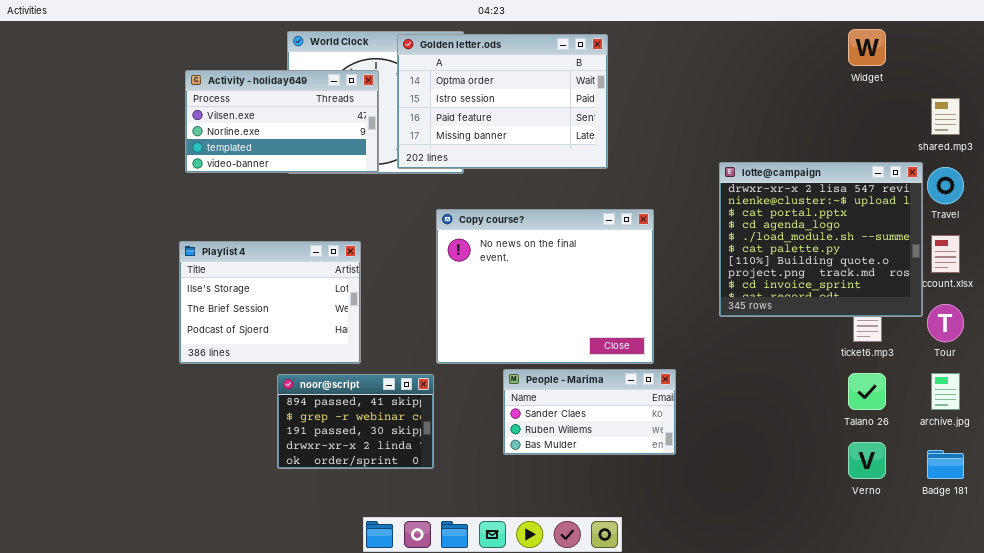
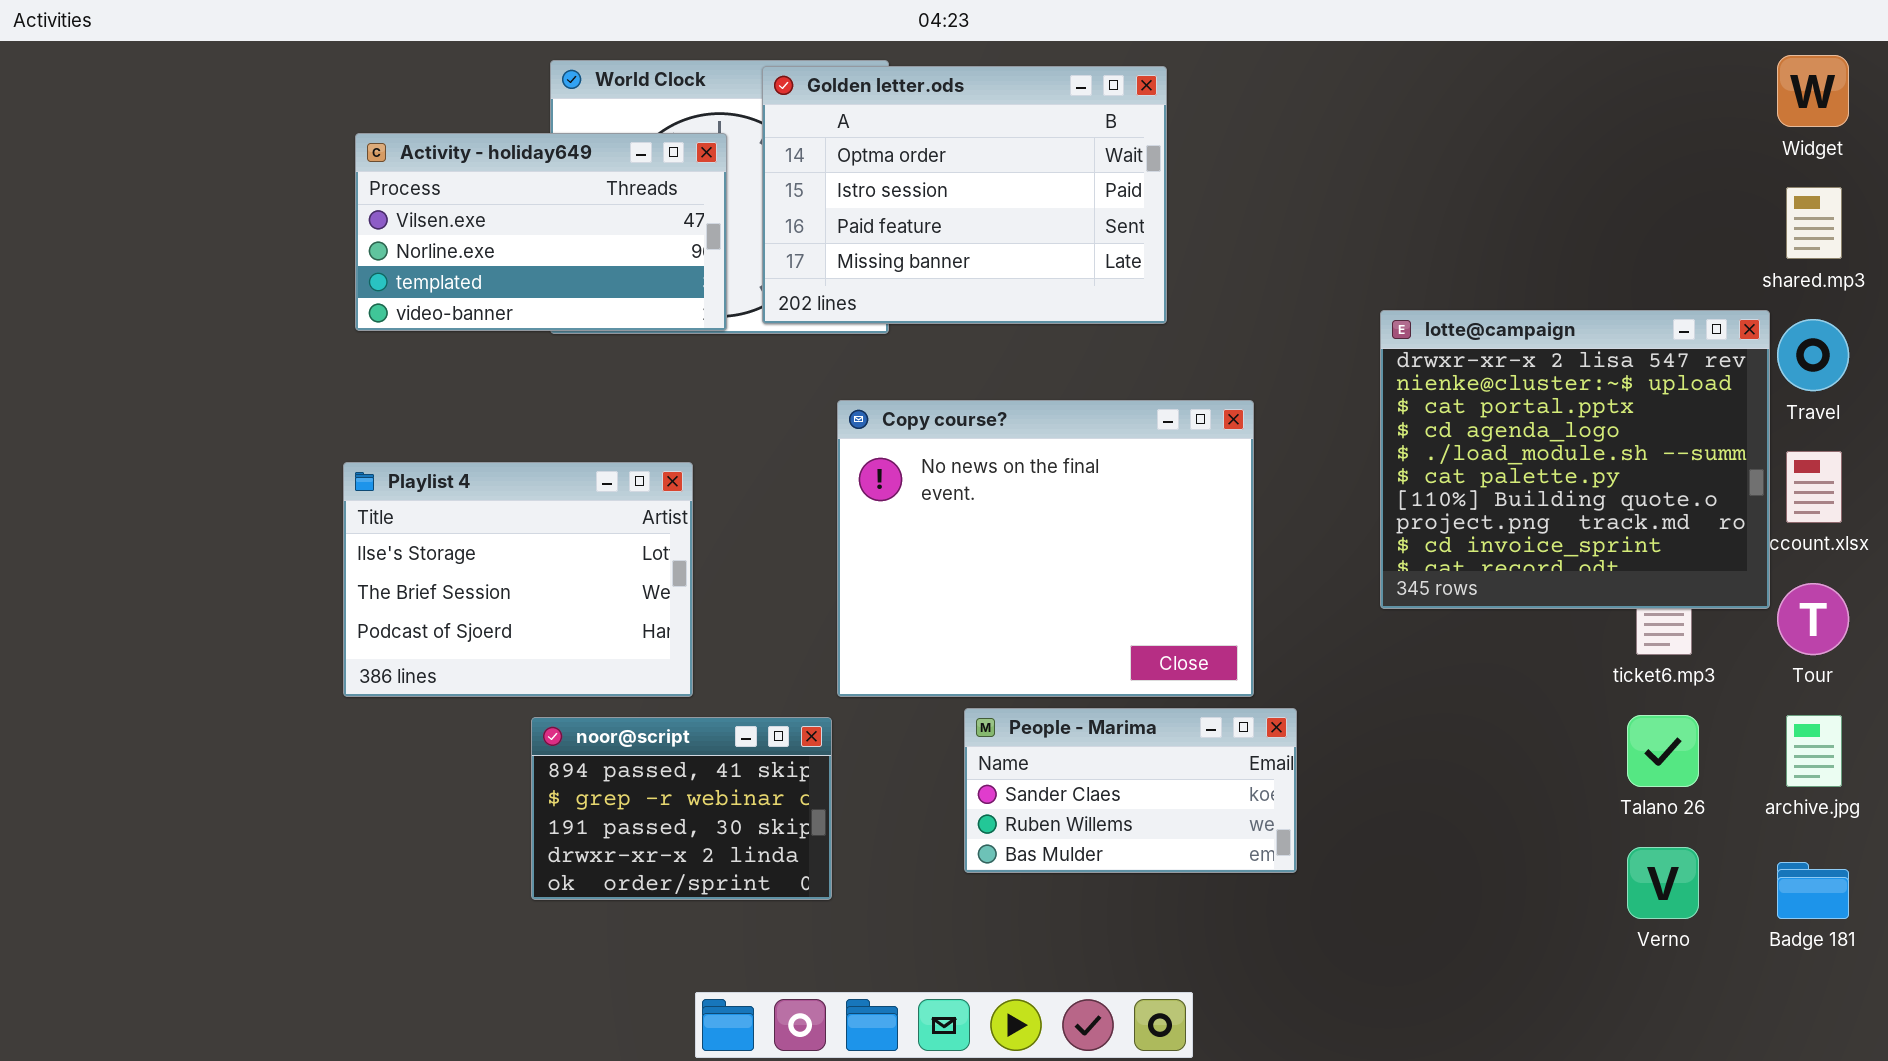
Widget: [848,29,886,66] -> [1777,55,1849,127], moved

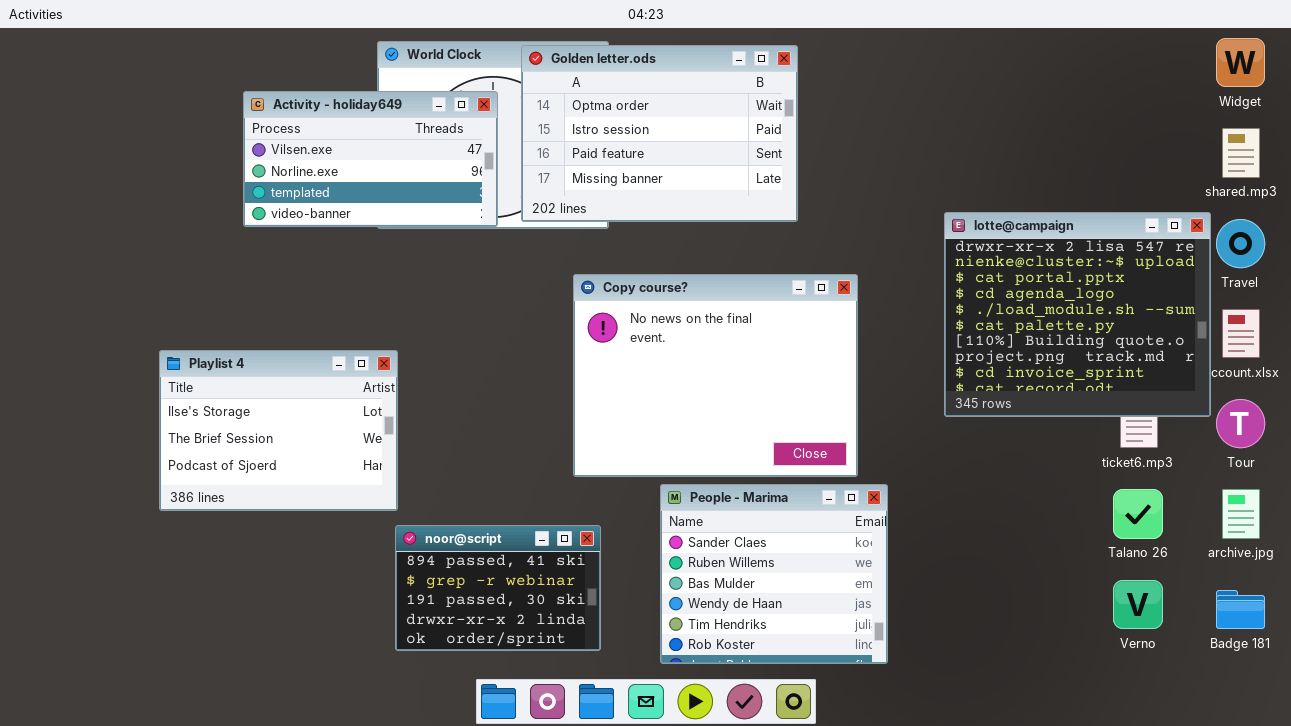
Playlist 4: [343,462,693,697] -> [159,350,398,511], moved
People - Marima: [964,708,1297,873] -> [660,484,888,664], resized
noor@script: [531,717,832,900] -> [395,525,601,651], moved

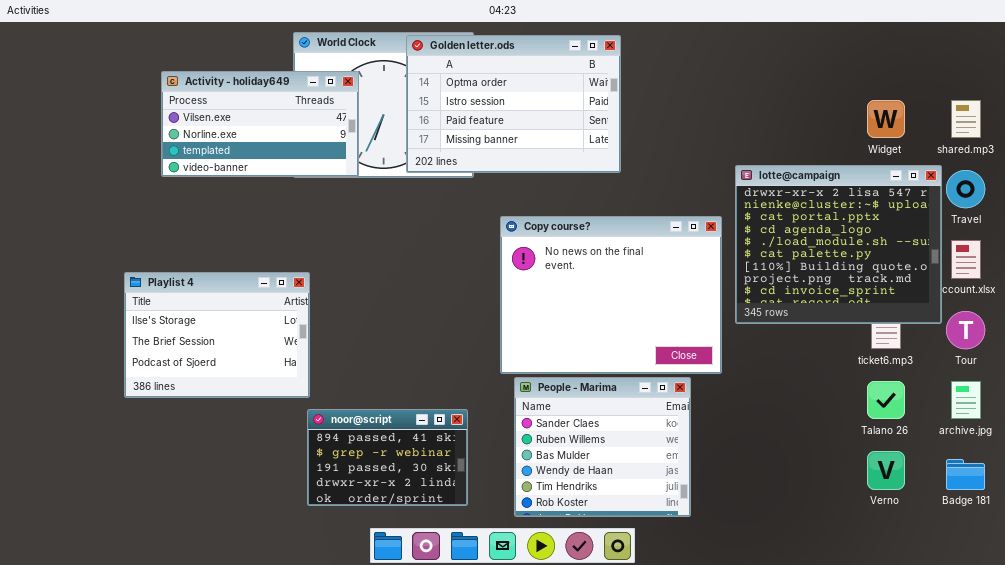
Widget: [1216,38,1265,87] -> [867,100,905,138], moved
Activity - holiday649: [243,91,498,227] -> [161,71,359,177], moved
Copy course?: [573,274,858,477] -> [500,216,722,374], moved

